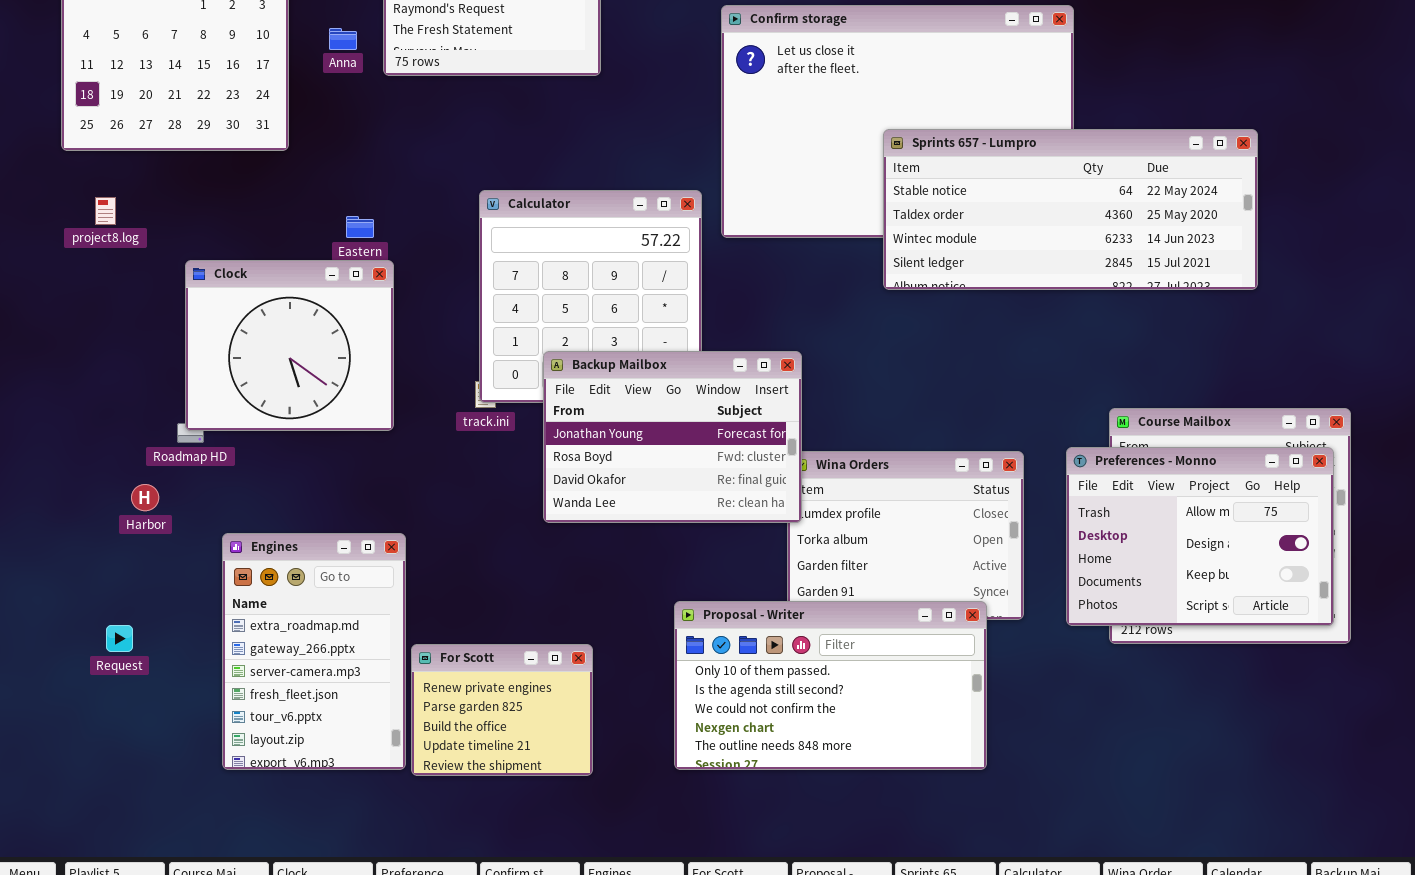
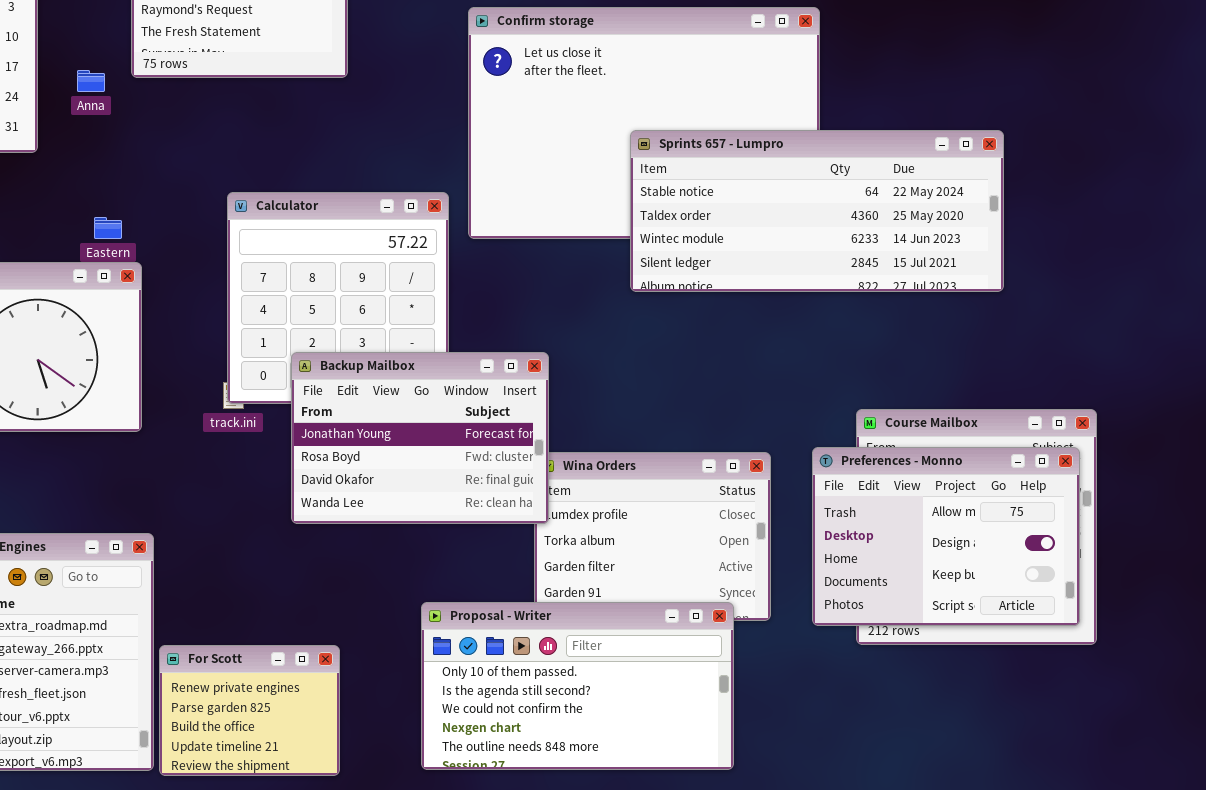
Anna: [329,28,357,50] -> [77,70,105,92], moved

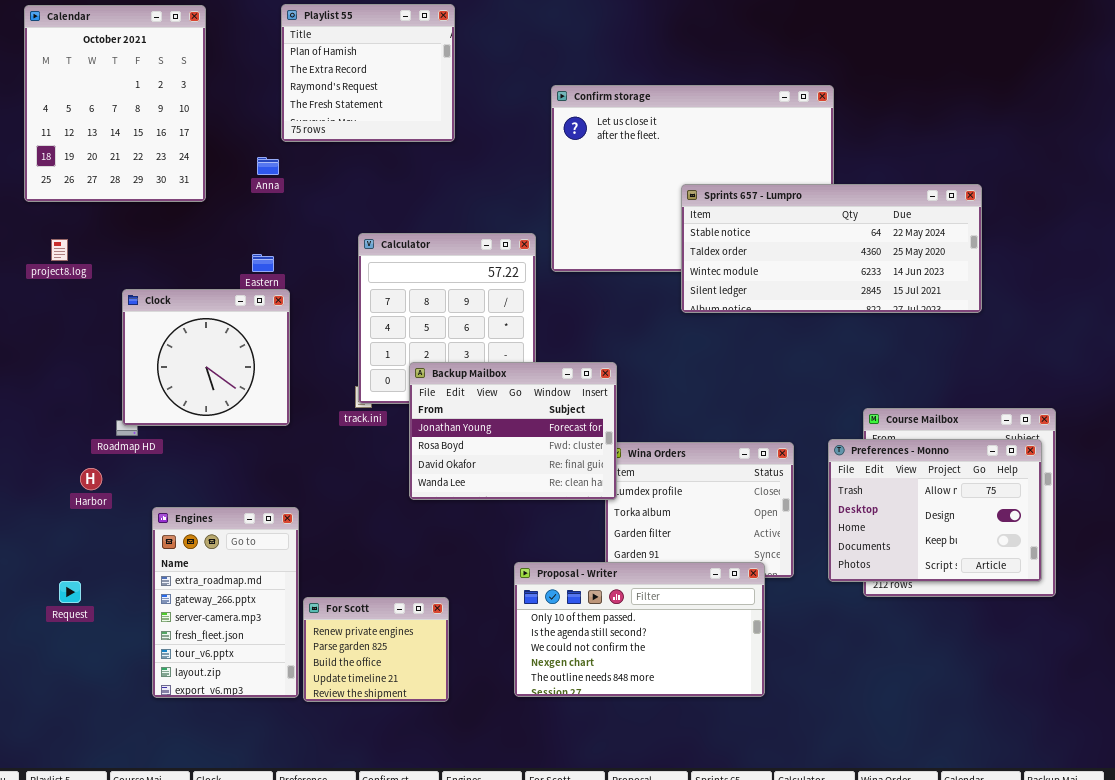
Anna: [77,70,105,92] -> [257,157,279,175], moved

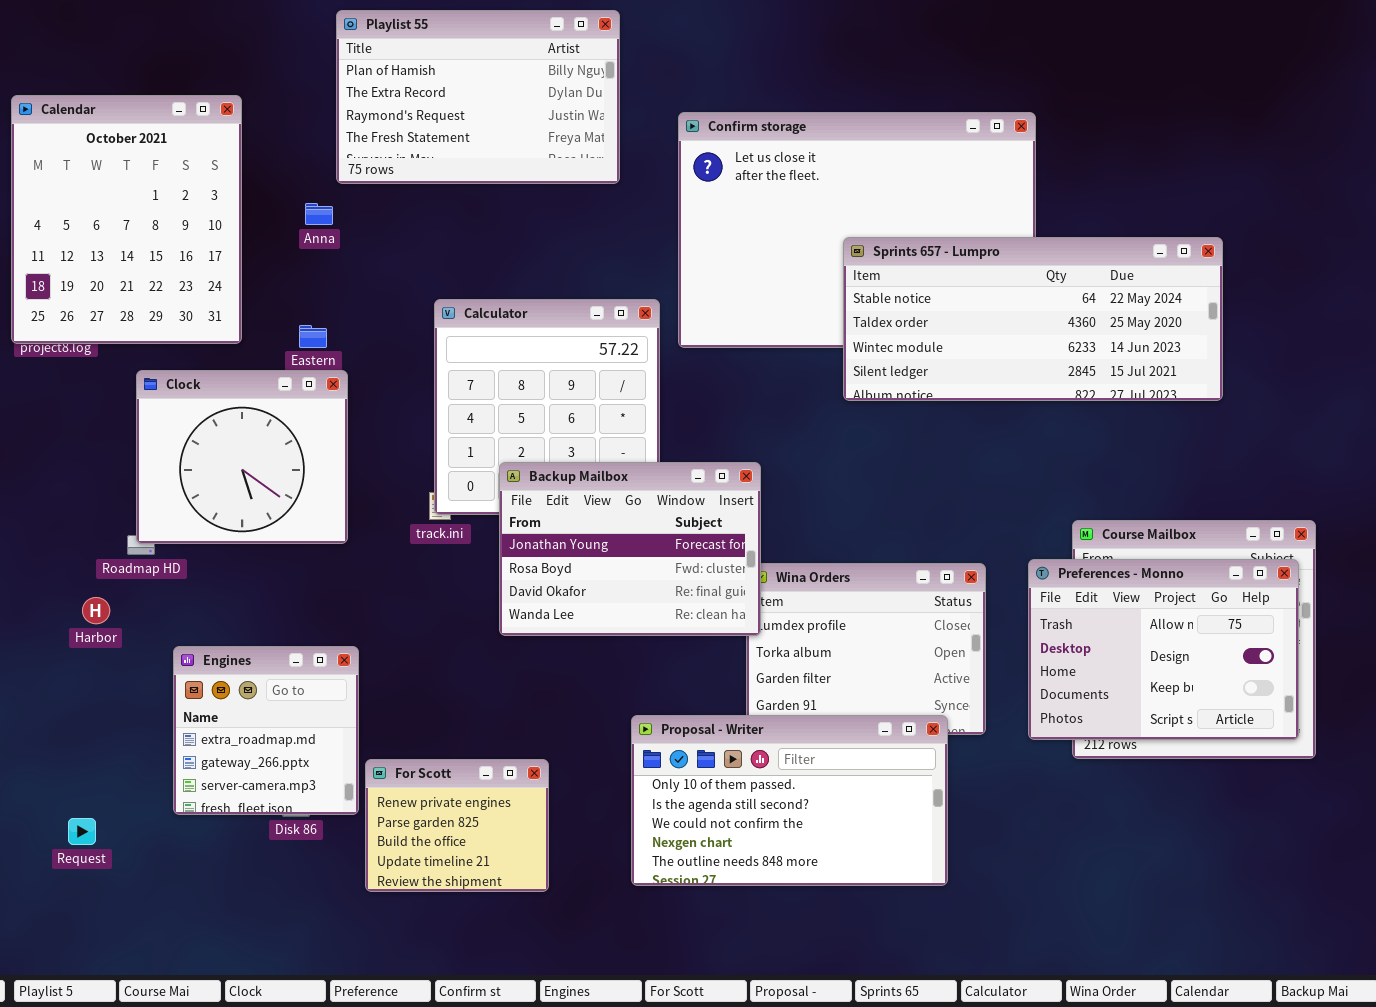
Playlist 55: [281,4,455,142] -> [336,10,620,184], resized
Calendar: [24,5,206,202] -> [11,95,242,344], moved
Engines: [152,507,299,698] -> [173,646,359,815], resized
Request: [59,581,81,603] -> [68,818,96,845], moved

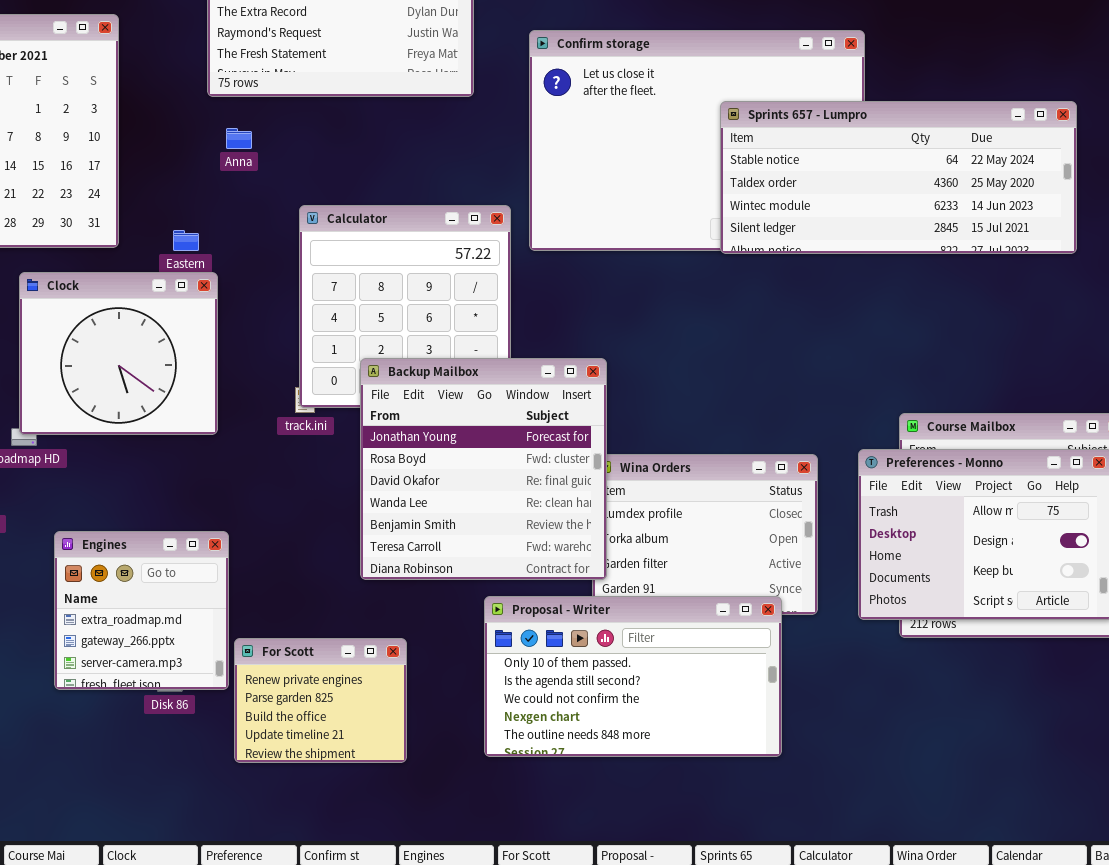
Anna: [305,203,333,225] -> [226,128,252,149], moved
Sprints 657 - Lumpro: [843,237,1223,401] -> [720,101,1077,254], moved
Backup Mailbox: [499,462,761,636] -> [360,358,607,580], resized

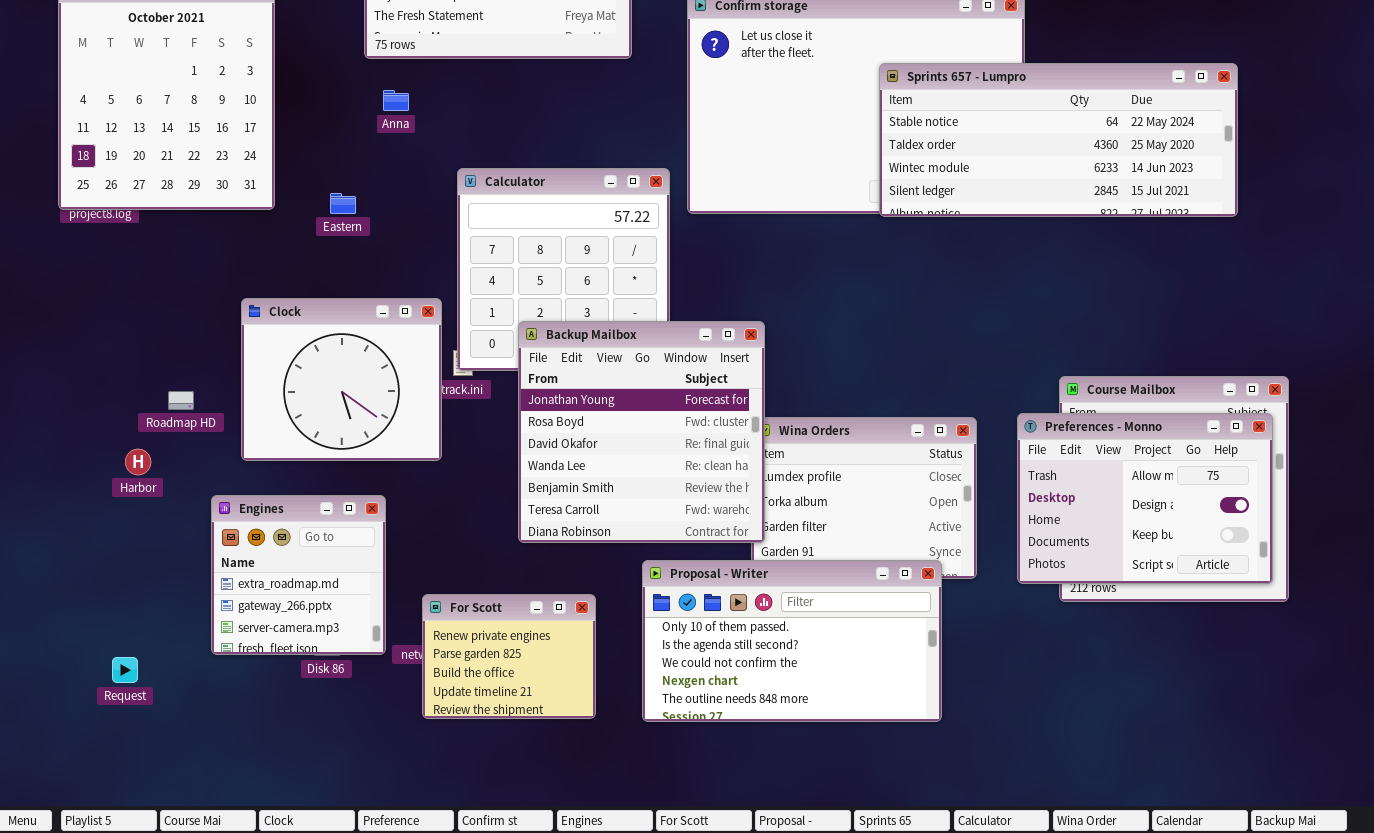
Clock: [19,272,218,435] -> [241,298,442,461], moved
For Scott: [234,638,407,763] -> [422,594,596,719], moved

